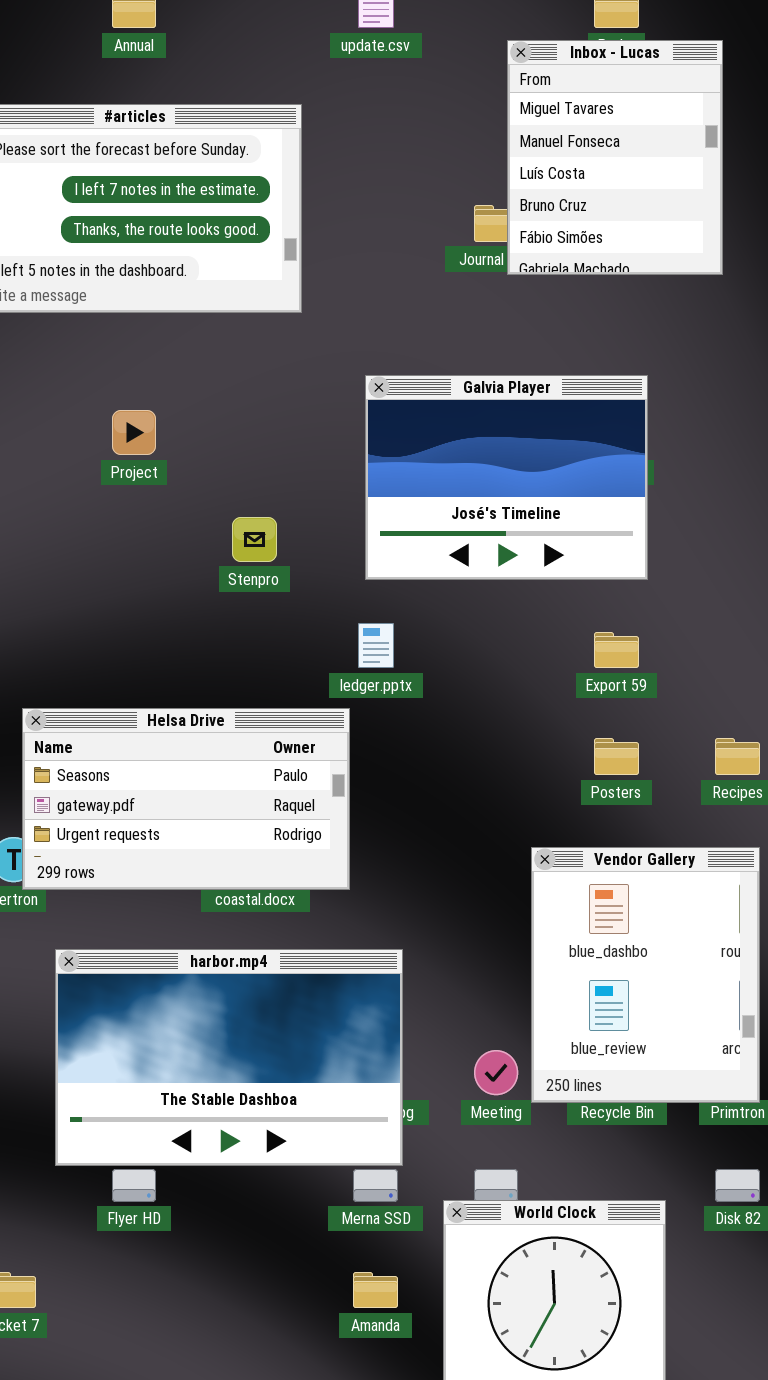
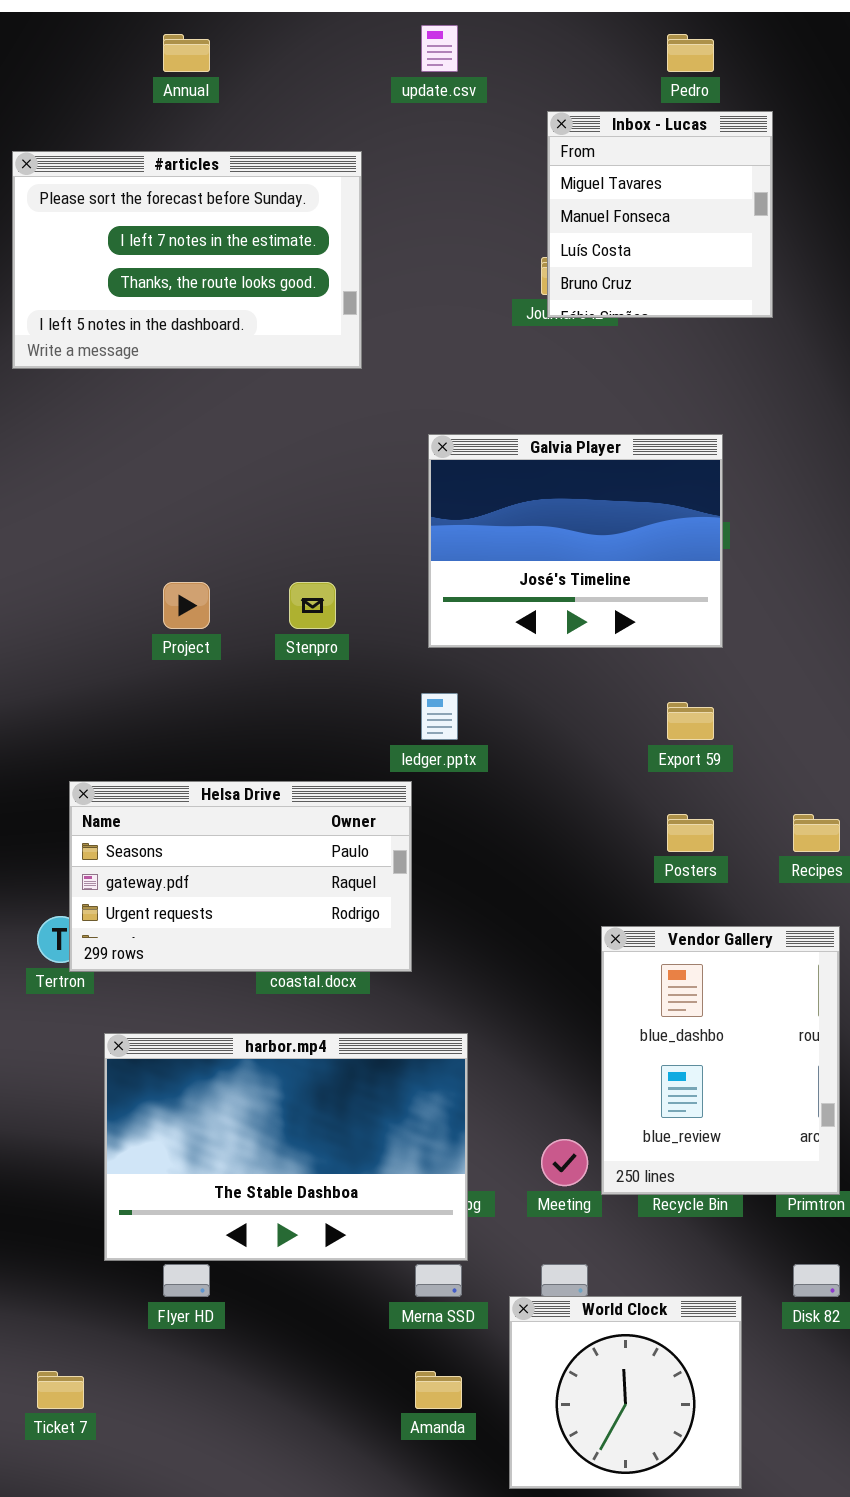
Inbox - Lucas: [507,40,723,275] -> [547,111,773,318], moved, resized
Project: [112,410,156,455] -> [163,582,210,629], moved

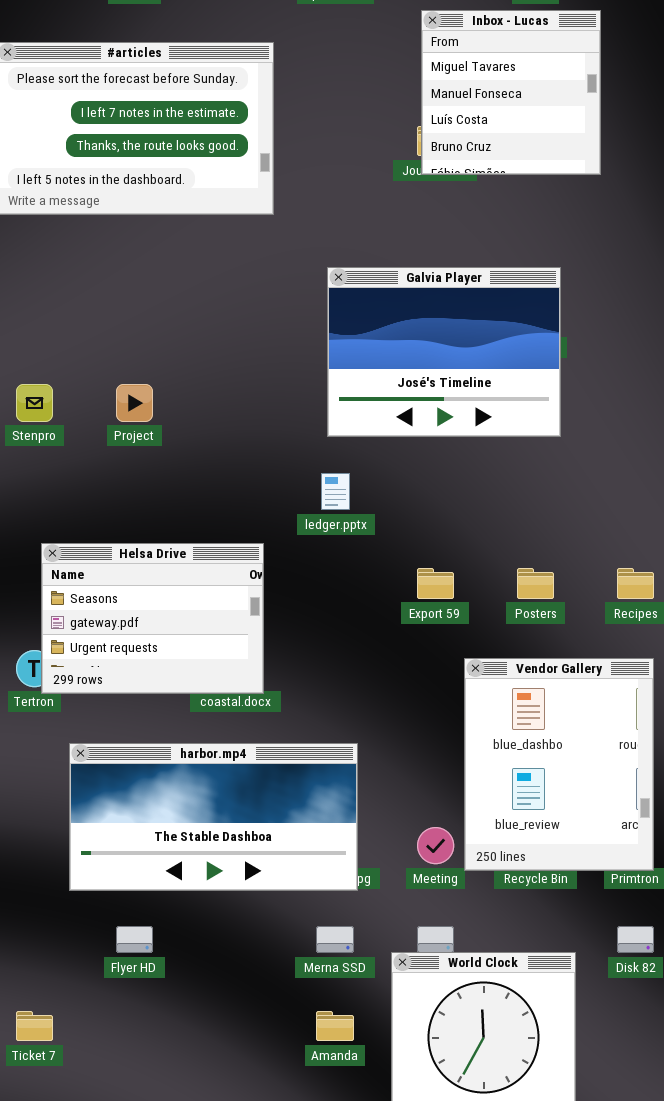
Stenpro: [289,582,336,629] -> [16,384,53,422], moved
Export 59: [667,702,714,740] -> [417,568,454,599], moved
Helsa Drive: [69,781,412,972] -> [41,543,264,694], resized
harbor.mp4: [104,1033,468,1261] -> [69,743,358,891], resized

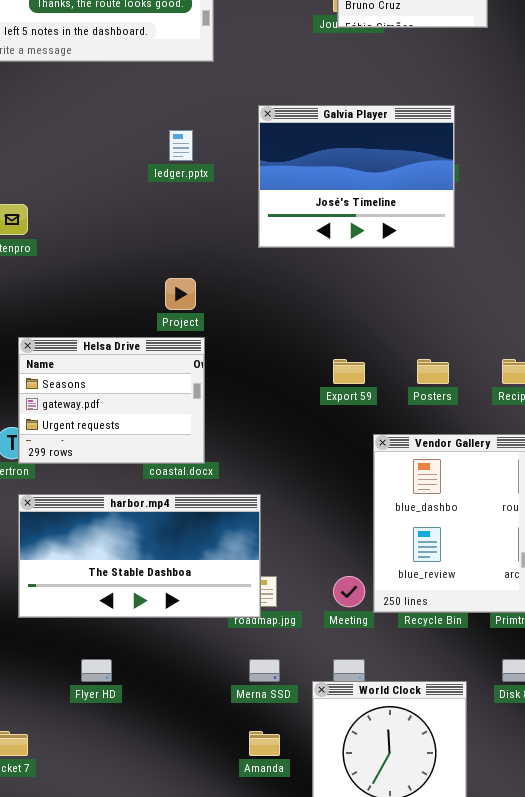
Project: [116,384,153,422] -> [165,278,196,310], moved
ledger.pptx: [321,473,350,510] -> [169,130,193,161], moved
harbor.mp4: [69,743,358,891] -> [18,494,261,618], moved

